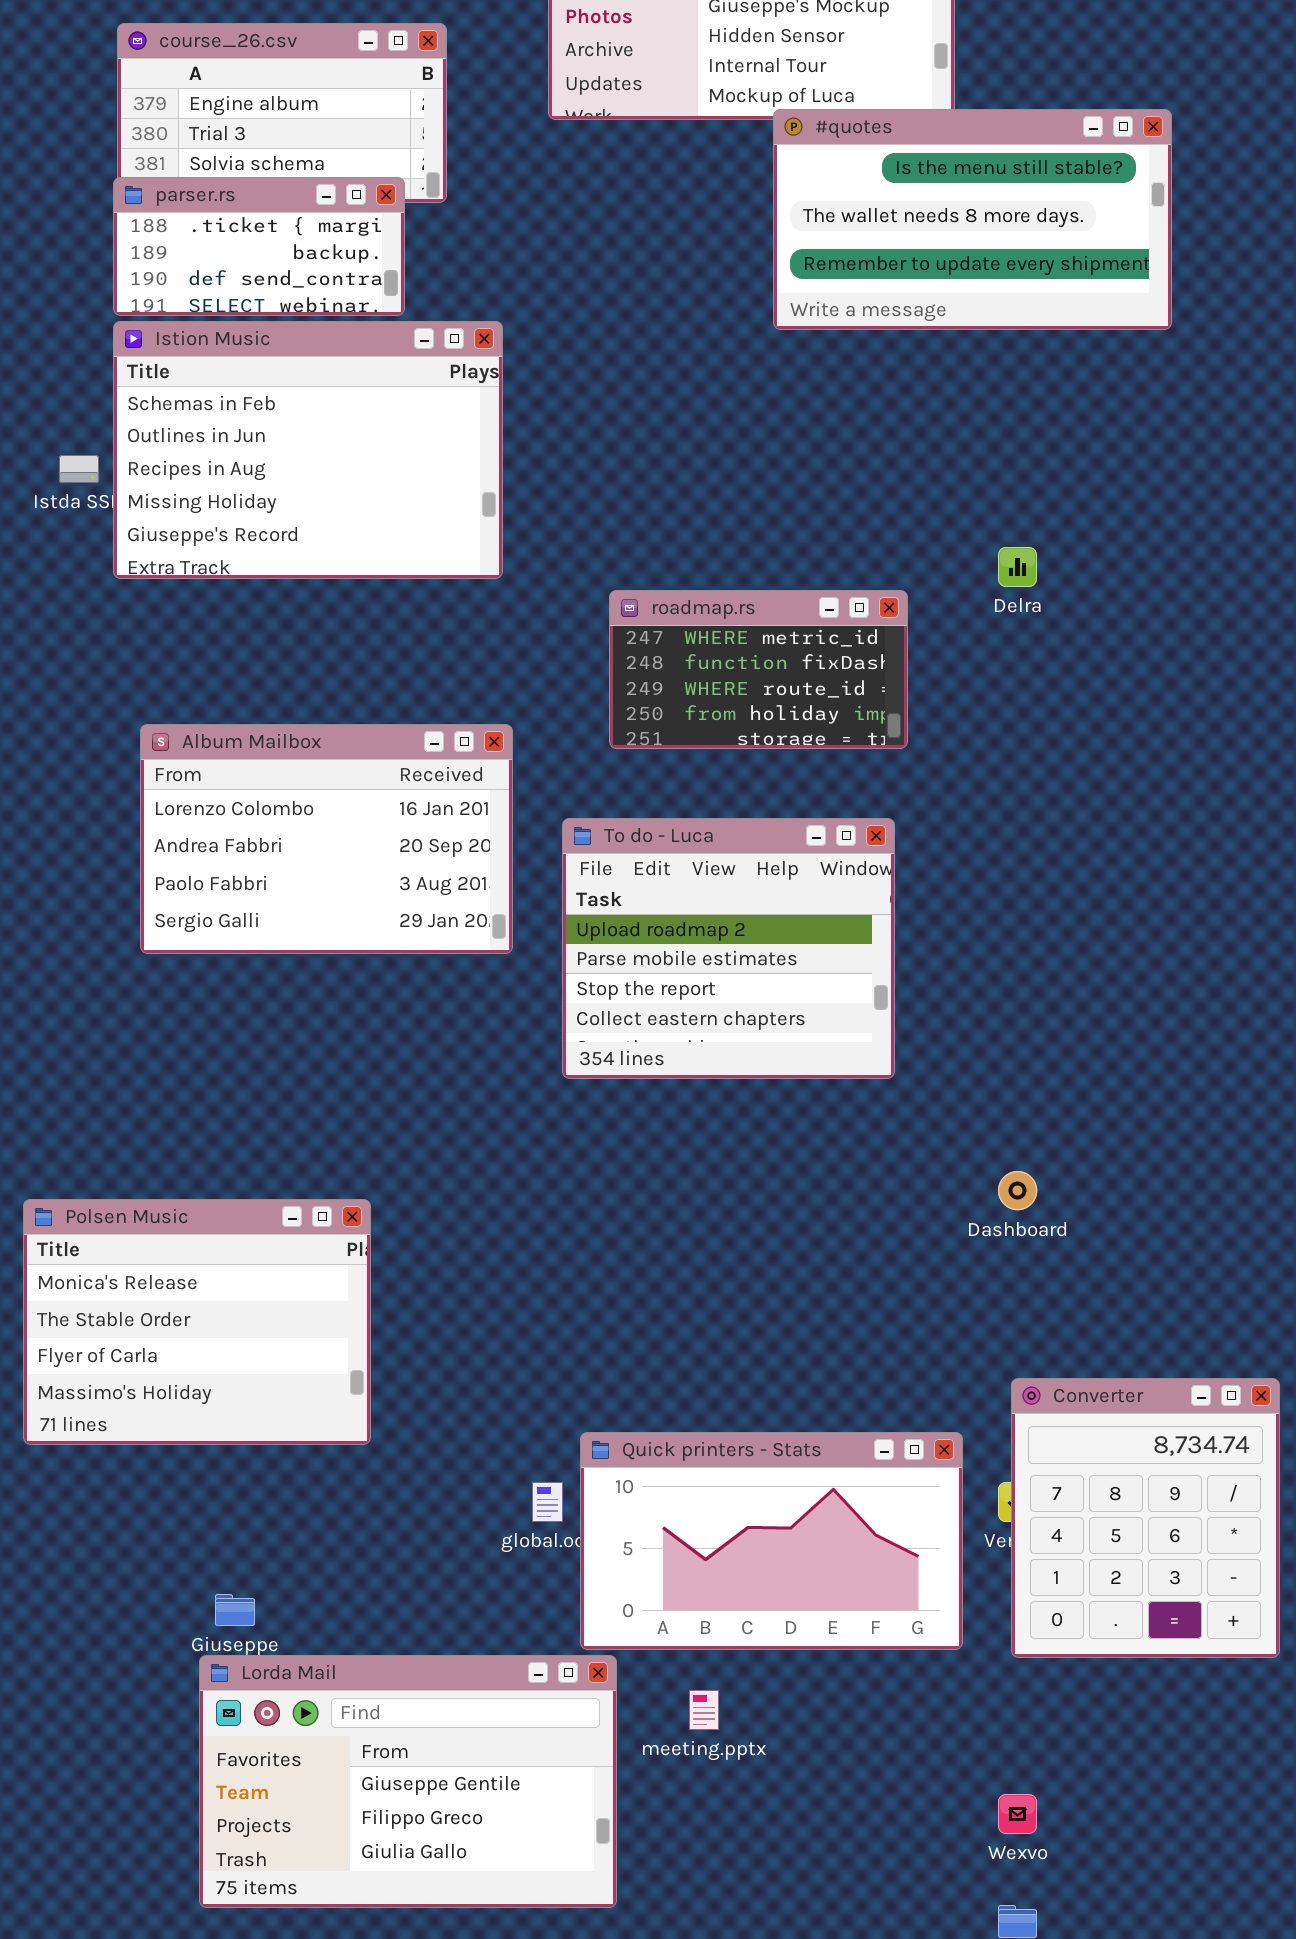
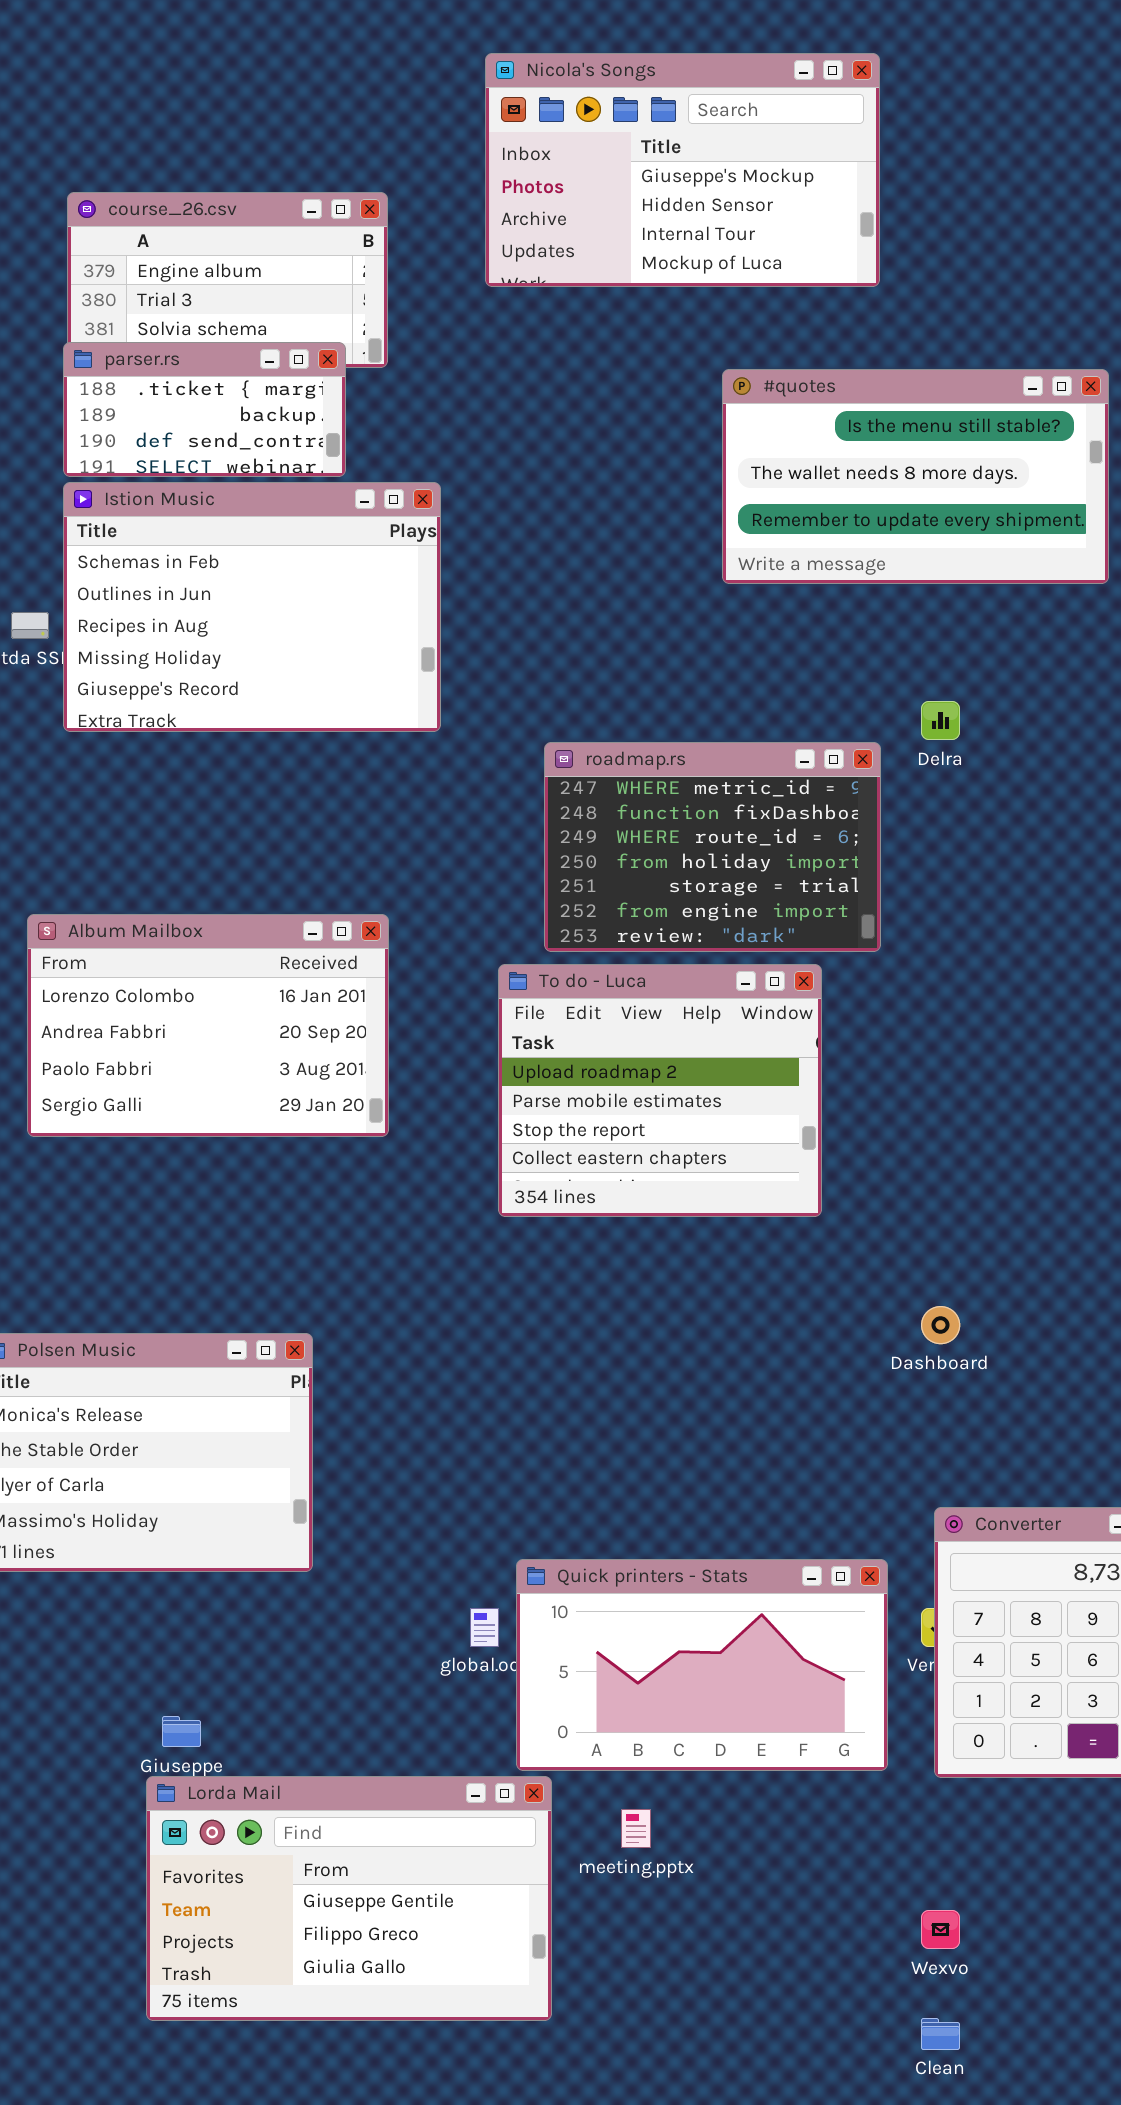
#quotes: [773,109,1172,330] -> [722,369,1109,584], moved
roadmap.rs: [609,590,908,749] -> [544,742,881,952], resized
Album Mailbox: [140,724,513,954] -> [27,914,389,1137], moved

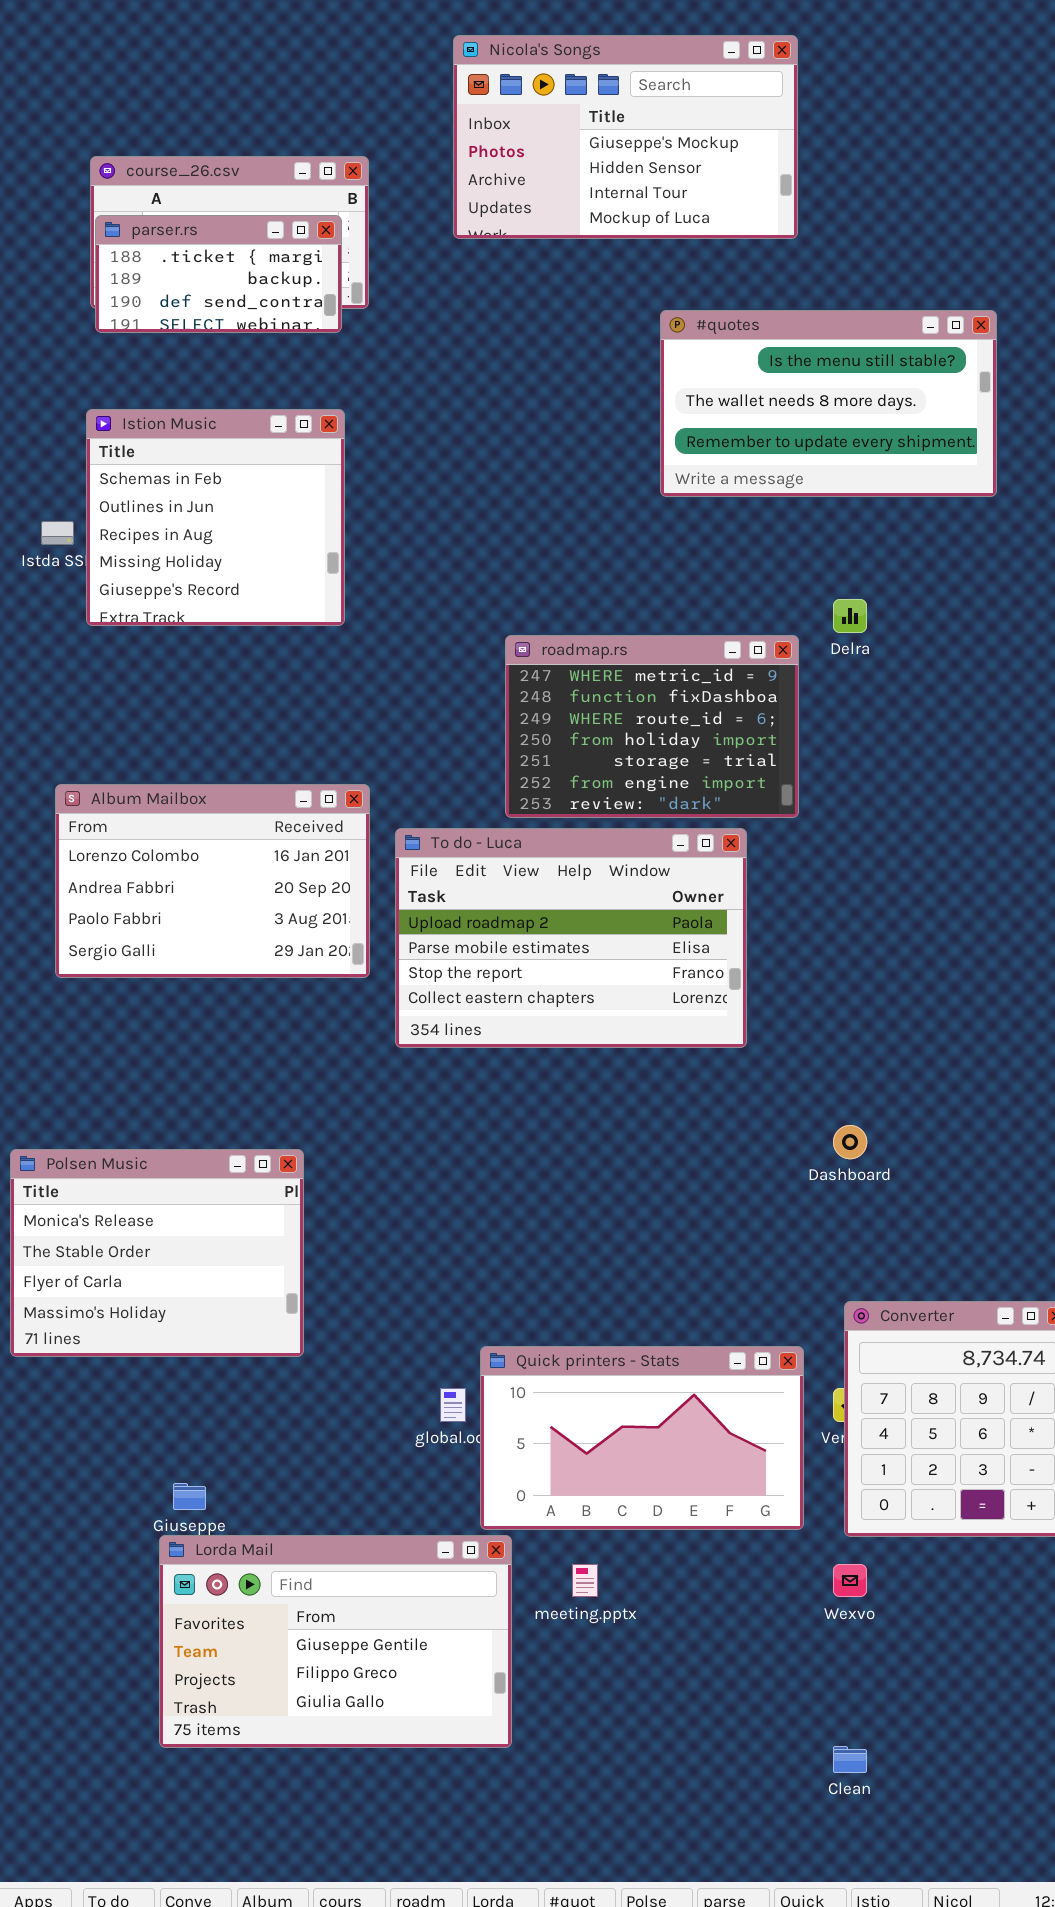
parser.rs: [63,342,346,477] -> [95,215,342,333], moved
Istion Music: [63,482,441,732] -> [86,409,345,626], resized
To do - Luca: [498,964,822,1217] -> [395,828,747,1048], resized
Wexvo: [921,1910,960,1949] -> [833,1564,867,1597], moved

